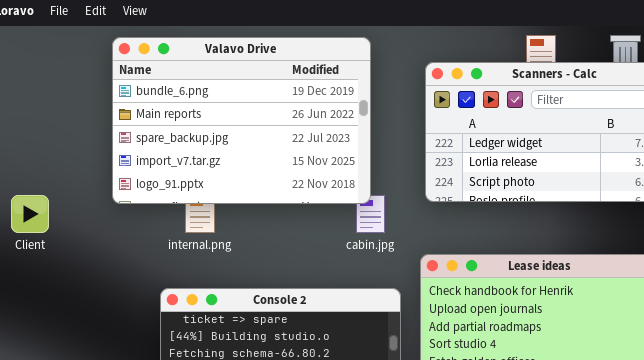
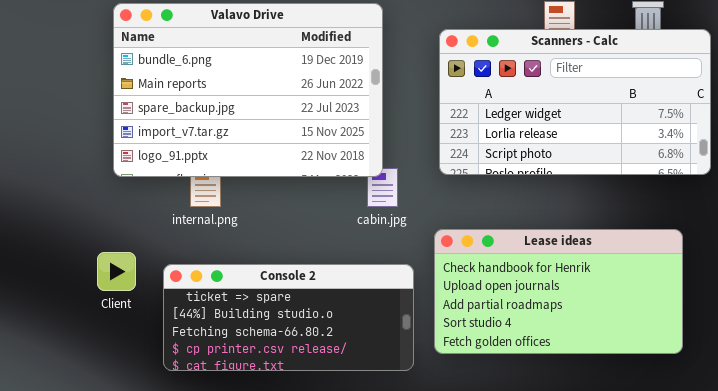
Client: [11,195,49,233] -> [97,252,136,291], moved

